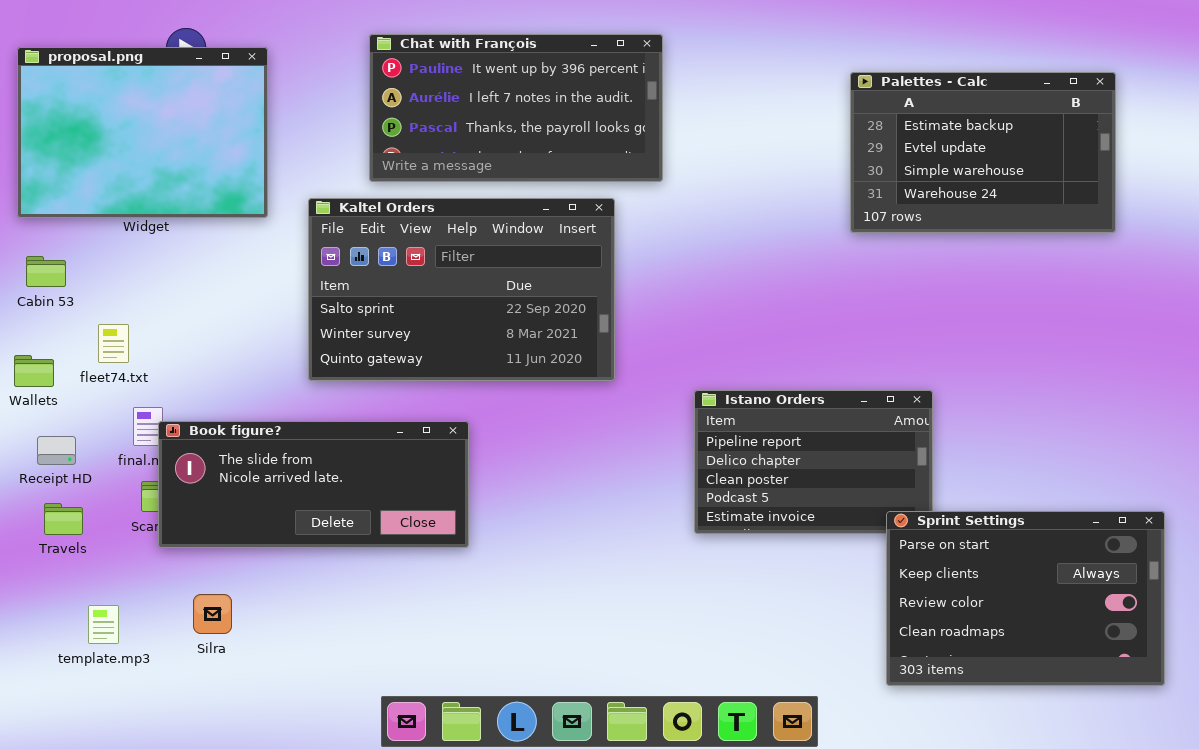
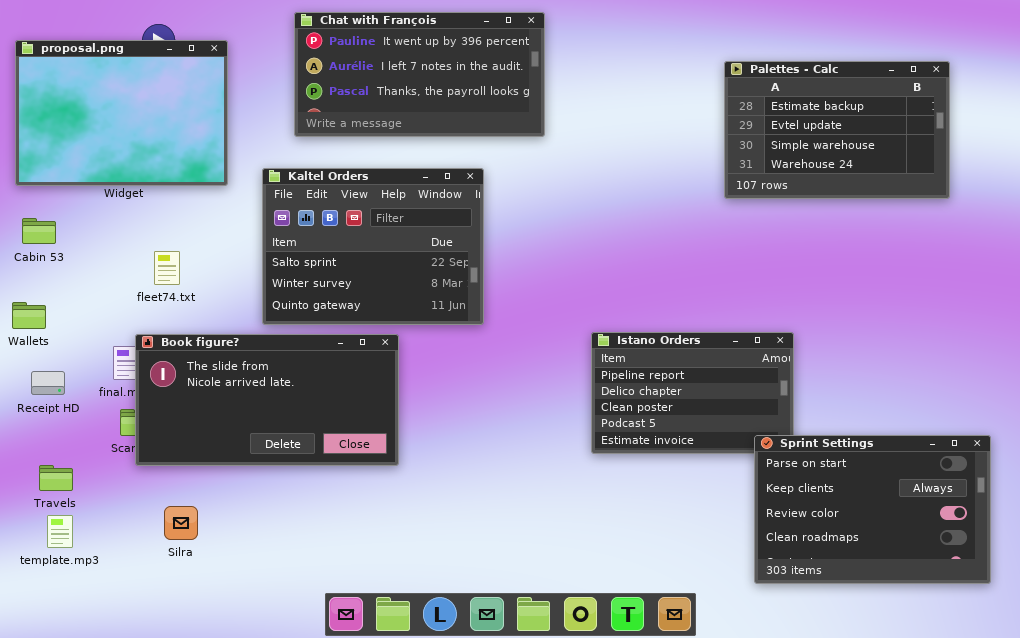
Chat with François: [369,34,663,182] -> [294,12,545,137], moved
Kaltel Orders: [308,198,615,381] -> [262,168,484,325], resized
fleet74.txt: [98,324,129,363] -> [154,251,180,285], moved
Book figure?: [158,421,469,548] -> [135,334,399,466], resized
Travels: [44,503,83,535] -> [39,465,73,491], moved
template.mp3: [88,605,119,644] -> [47,515,73,548], moved

